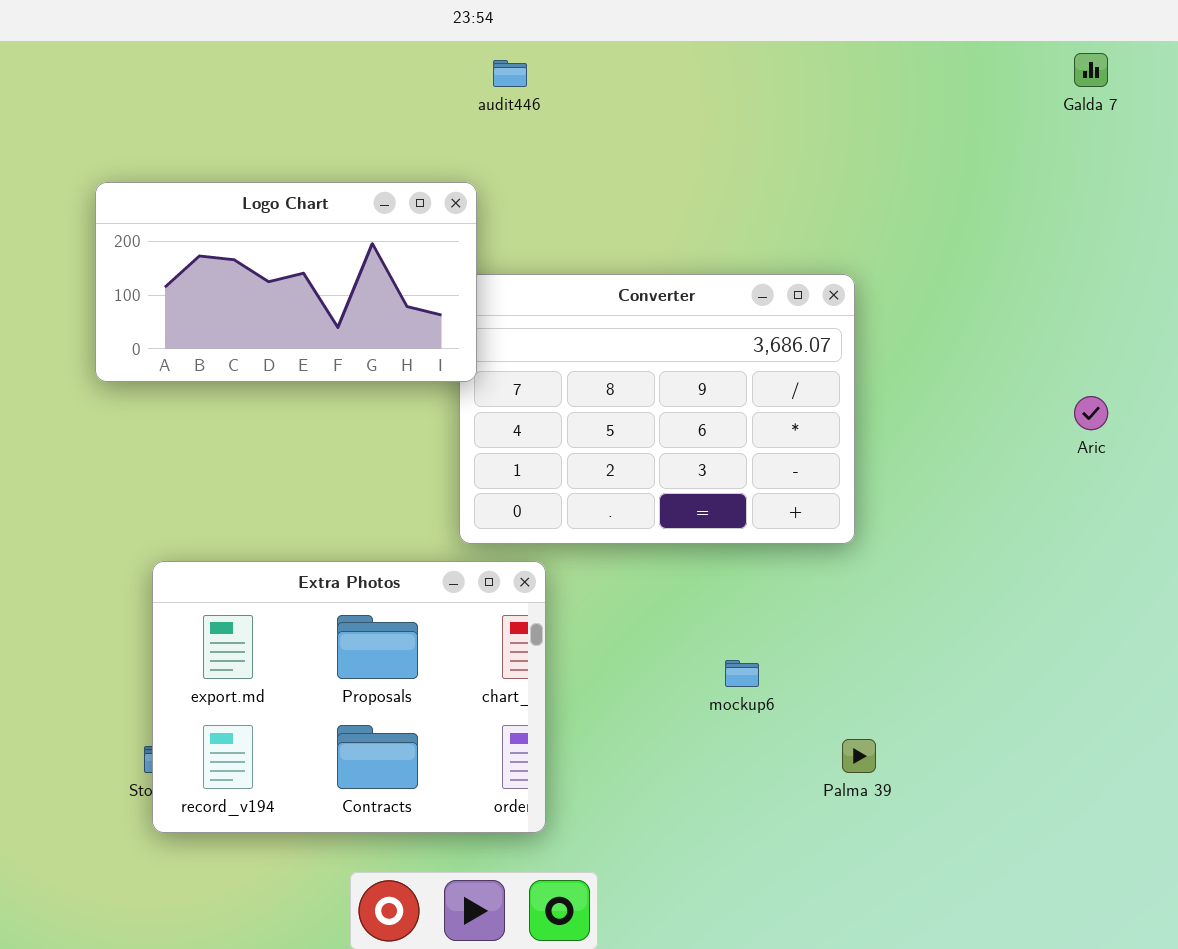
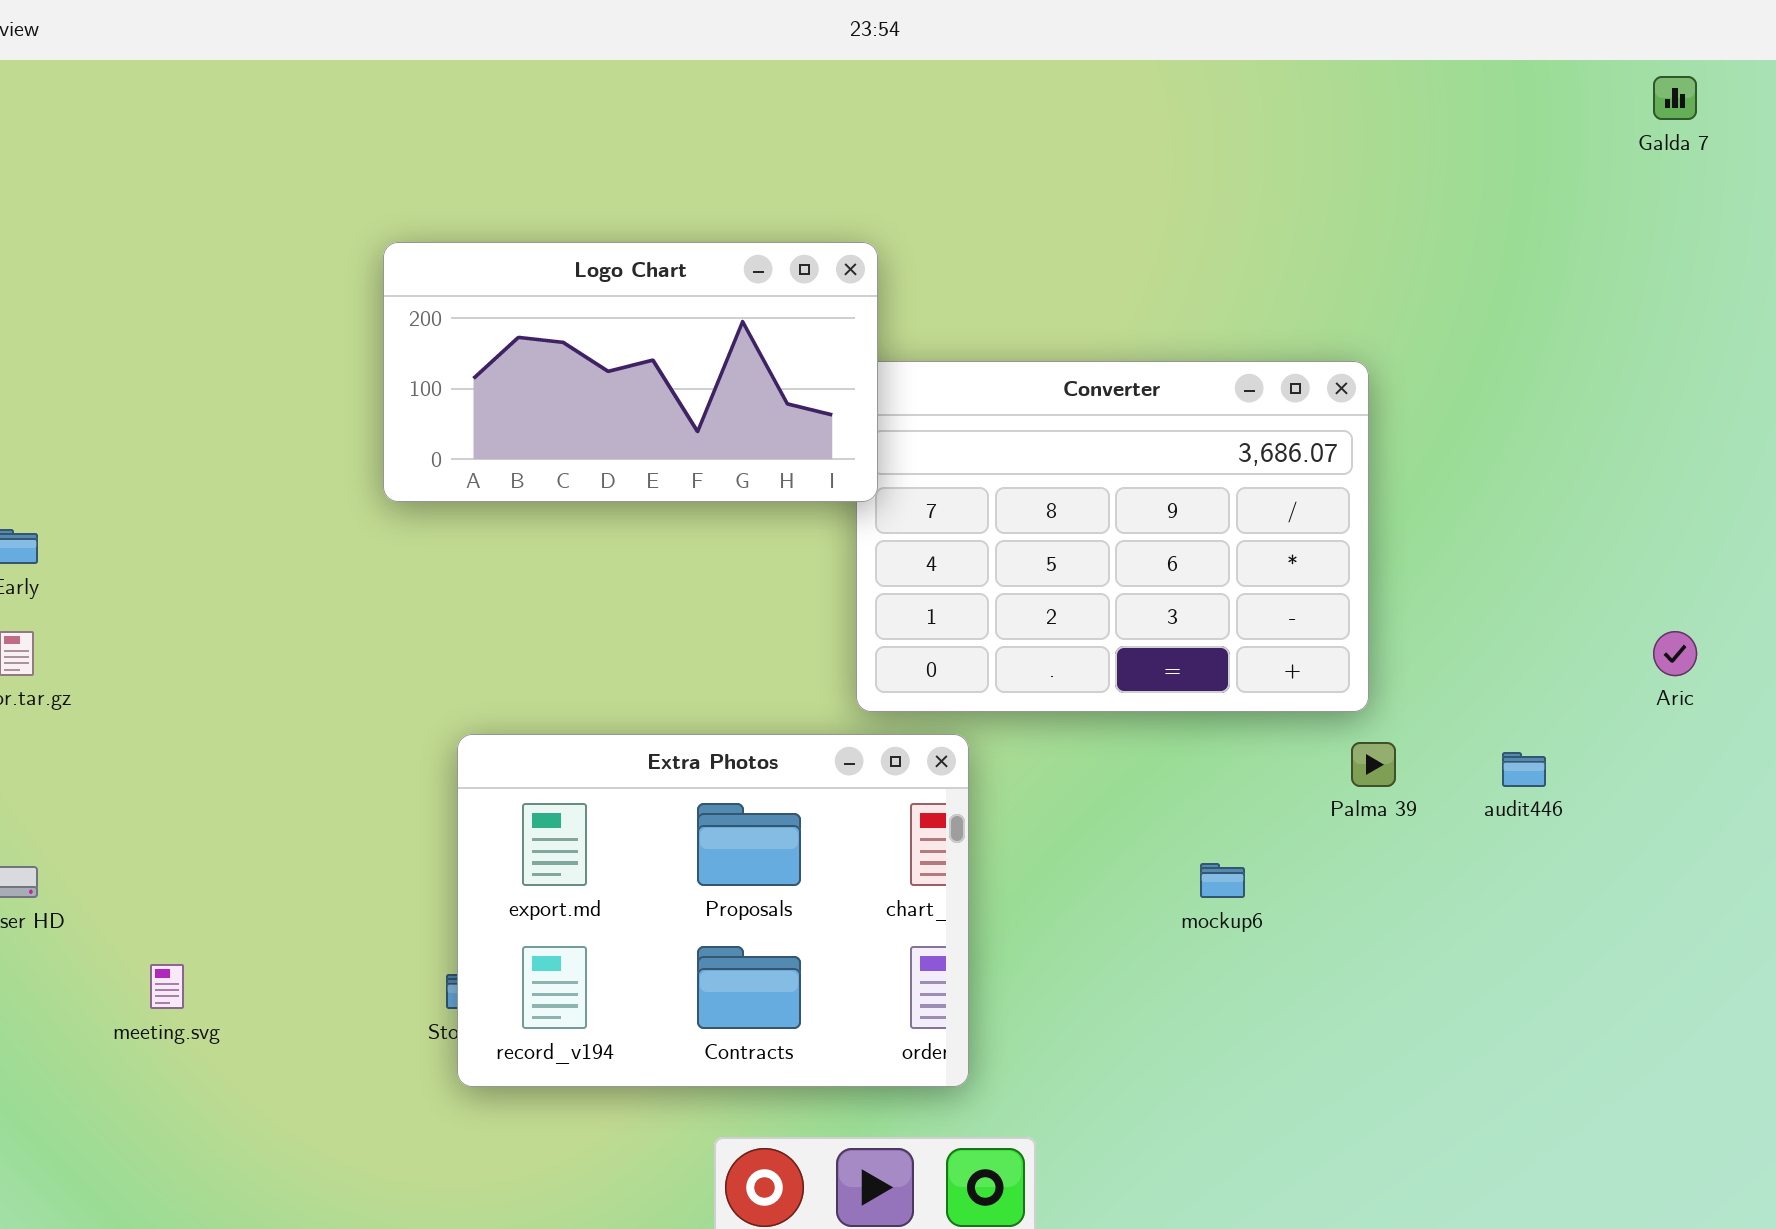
audit446: [493,60,527,87] -> [1502,752,1546,787], moved
Aric: [1074,396,1108,430] -> [1653,631,1697,676], moved
Palma 39: [842,739,876,773] -> [1351,742,1396,787], moved

